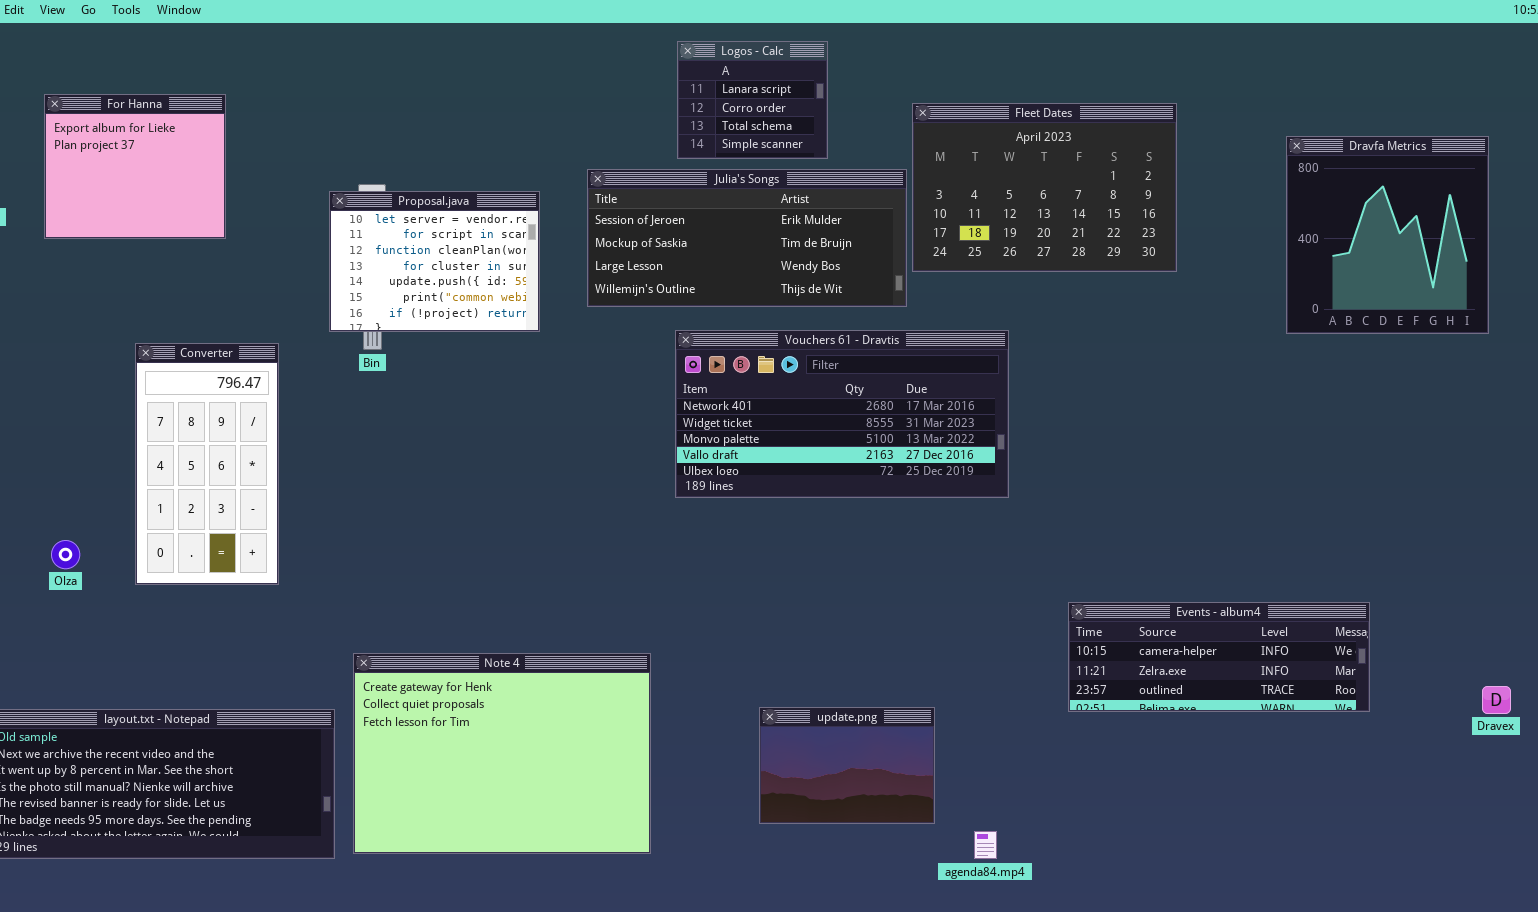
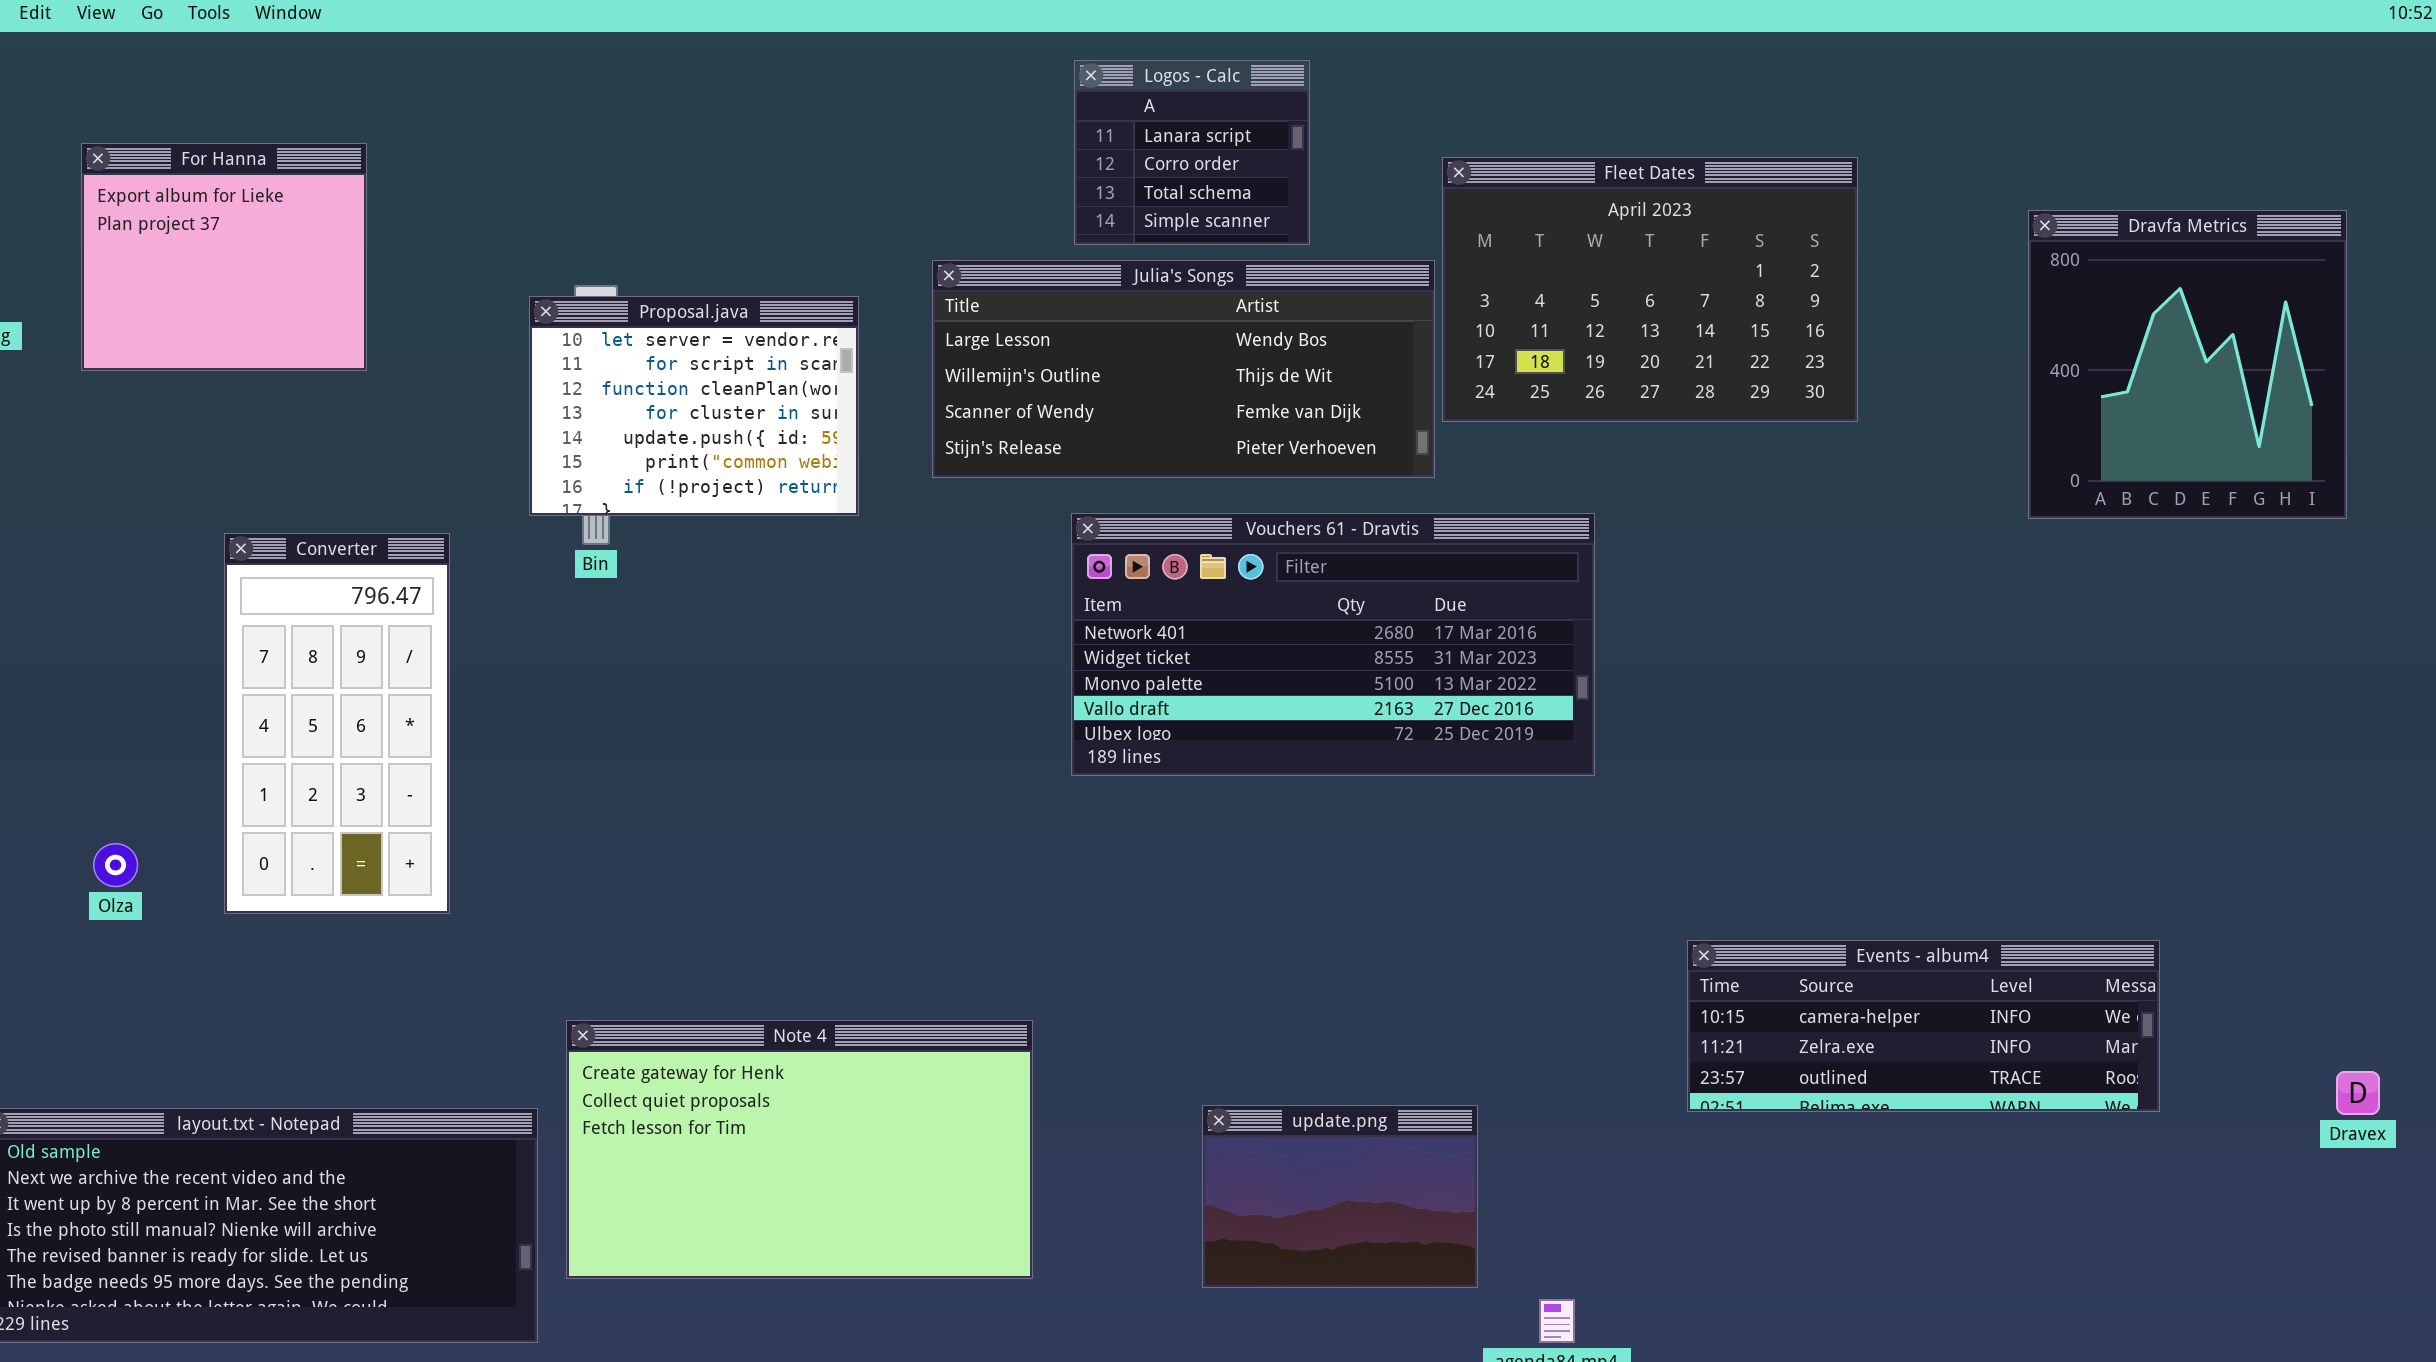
Julia's Songs: [587,169,907,307] -> [932,260,1435,478], scrolled down 2 rows
Note 4: [353,653,651,854] -> [566,1020,1033,1279], resized

